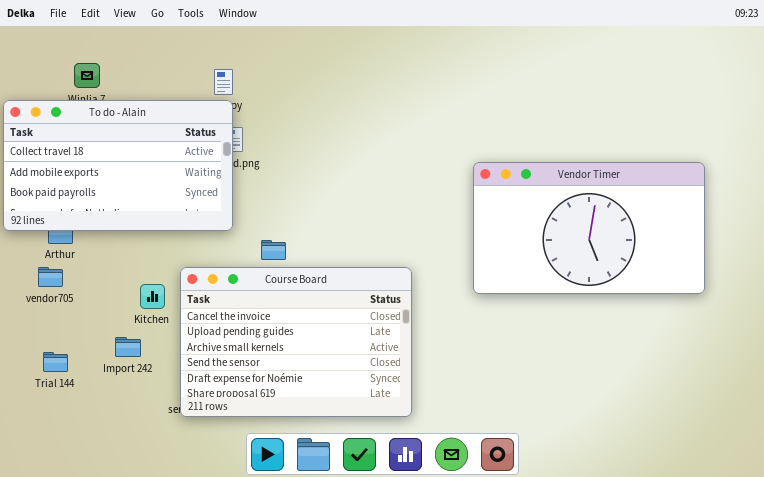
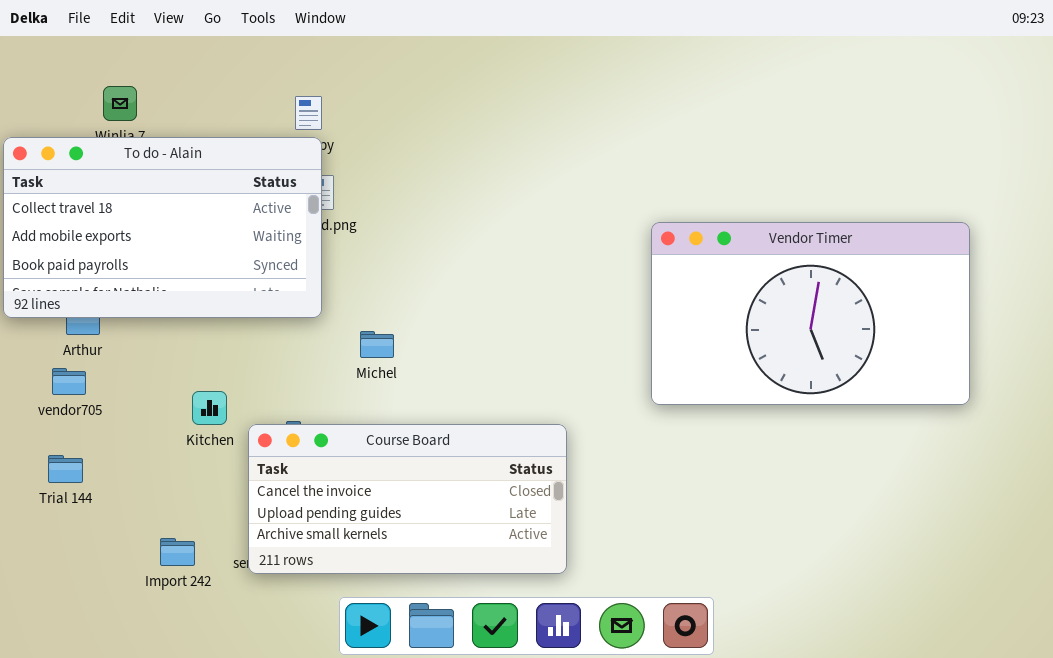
Course Board: [180,267,412,417] -> [248,424,567,574], resized
Import 242: [115,337,141,357] -> [160,538,195,566], moved
Trial 144: [43,352,68,372] -> [48,455,83,483], moved

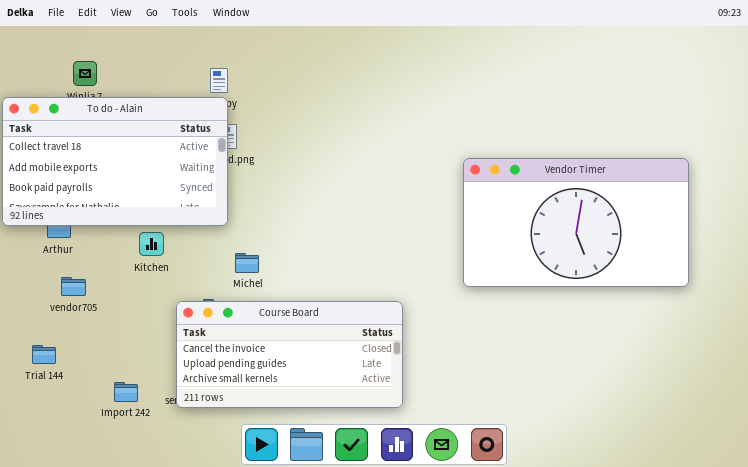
Michel: [360,331,394,358] -> [235,253,259,273], moved
vendor705: [52,368,86,395] -> [61,277,86,296], moved
Kitchen: [192,391,227,425] -> [139,232,164,256], moved
Trial 144: [48,455,83,483] -> [32,345,56,364], moved

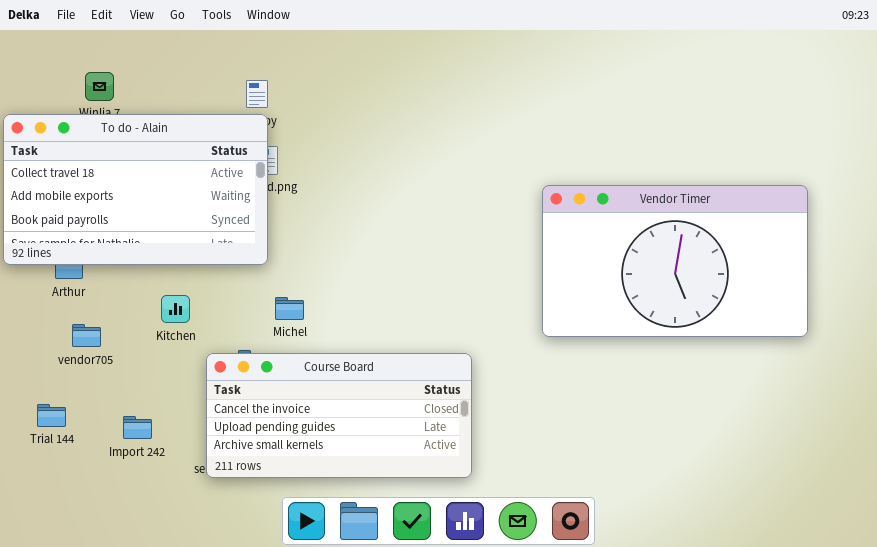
Kitchen: [139,232,164,256] -> [161,295,190,323], moved
Import 242: [114,382,138,402] -> [123,416,152,439], moved

